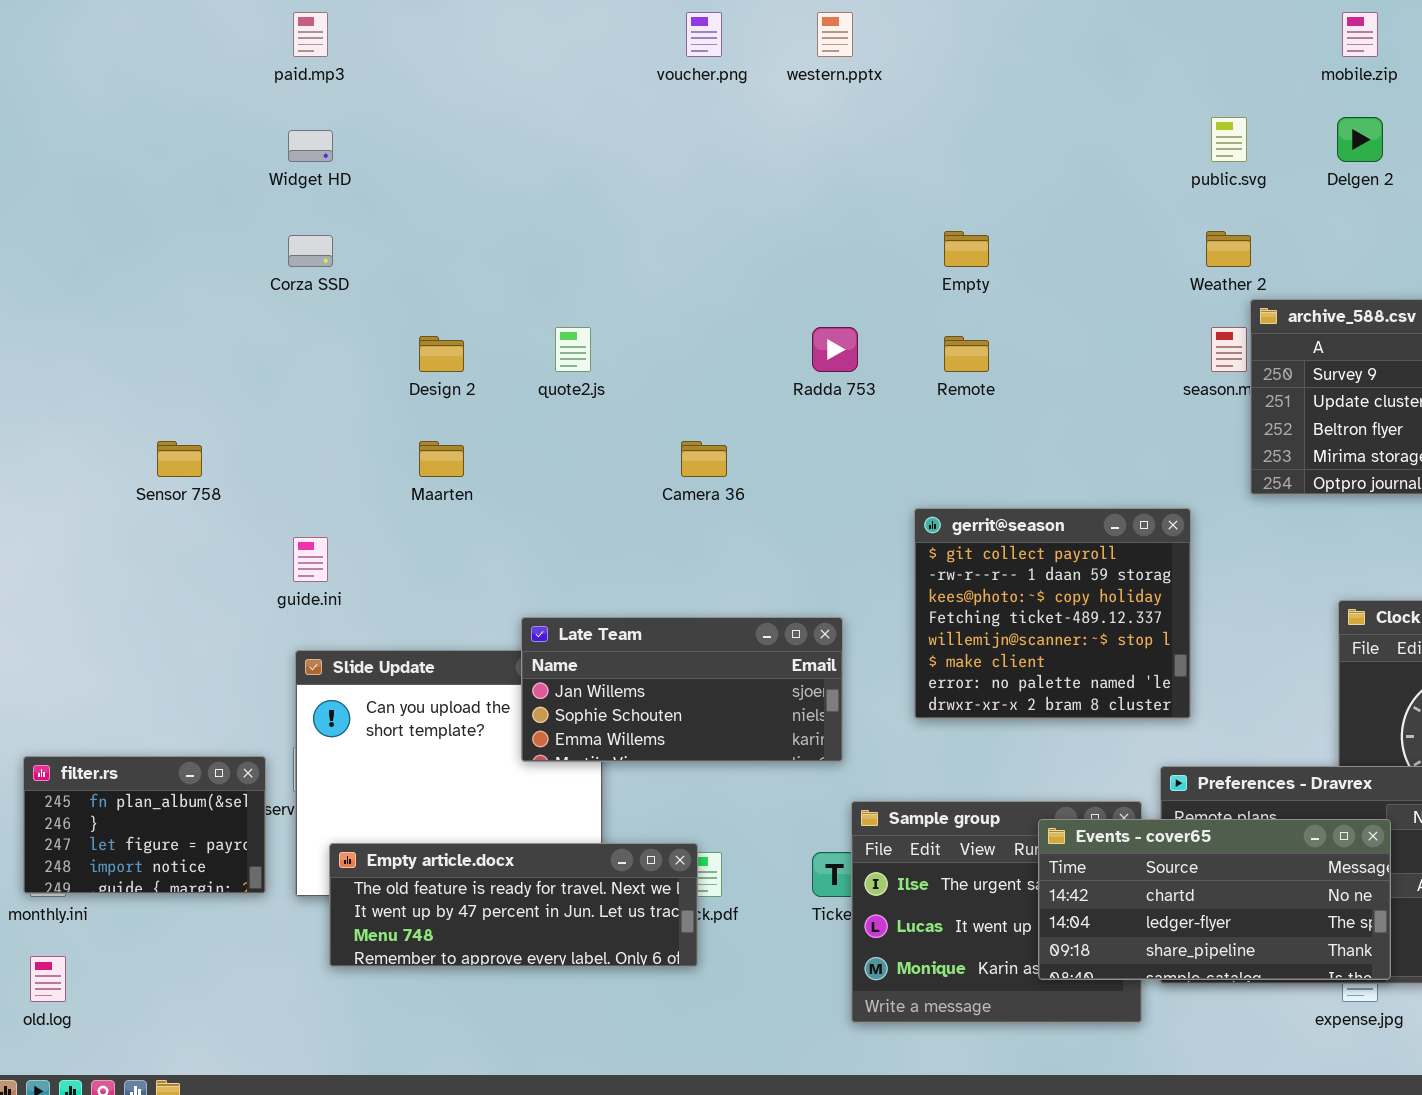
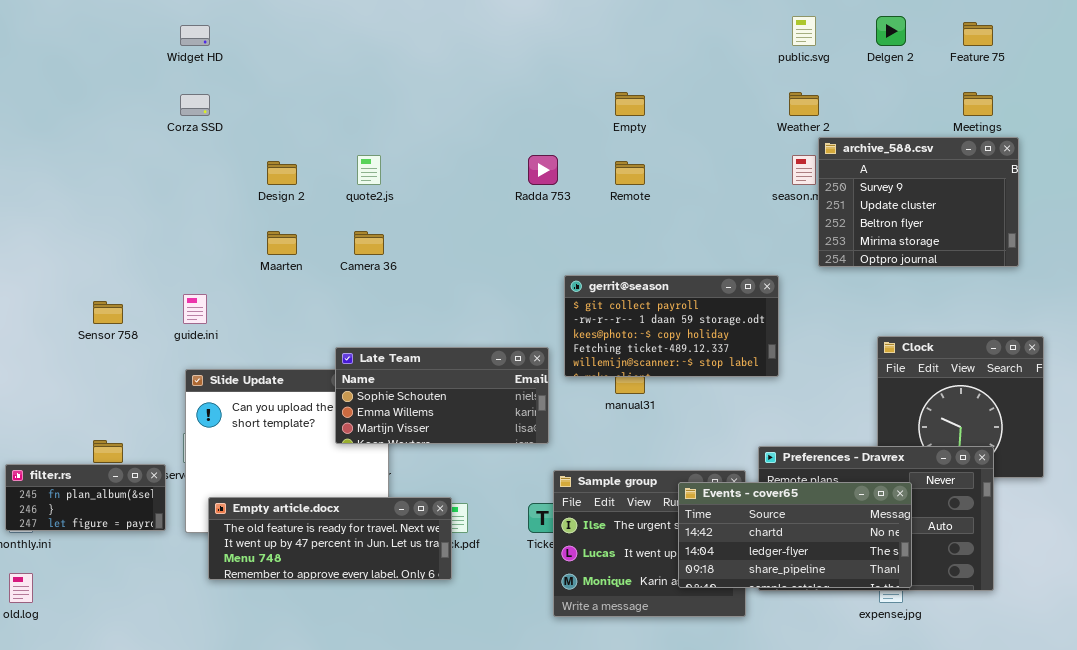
Sensor 758: [157,441,202,477] -> [93,301,123,324], moved
Camera 36: [681,441,727,477] -> [354,231,384,255], moved
gerrit@season: [914,508,1191,719] -> [564,275,779,377], resized
Late Team: [521,617,843,762] -> [335,347,549,444], scrolled down 1 row
filter.rs: [23,756,266,894] -> [5,464,166,531], resized

